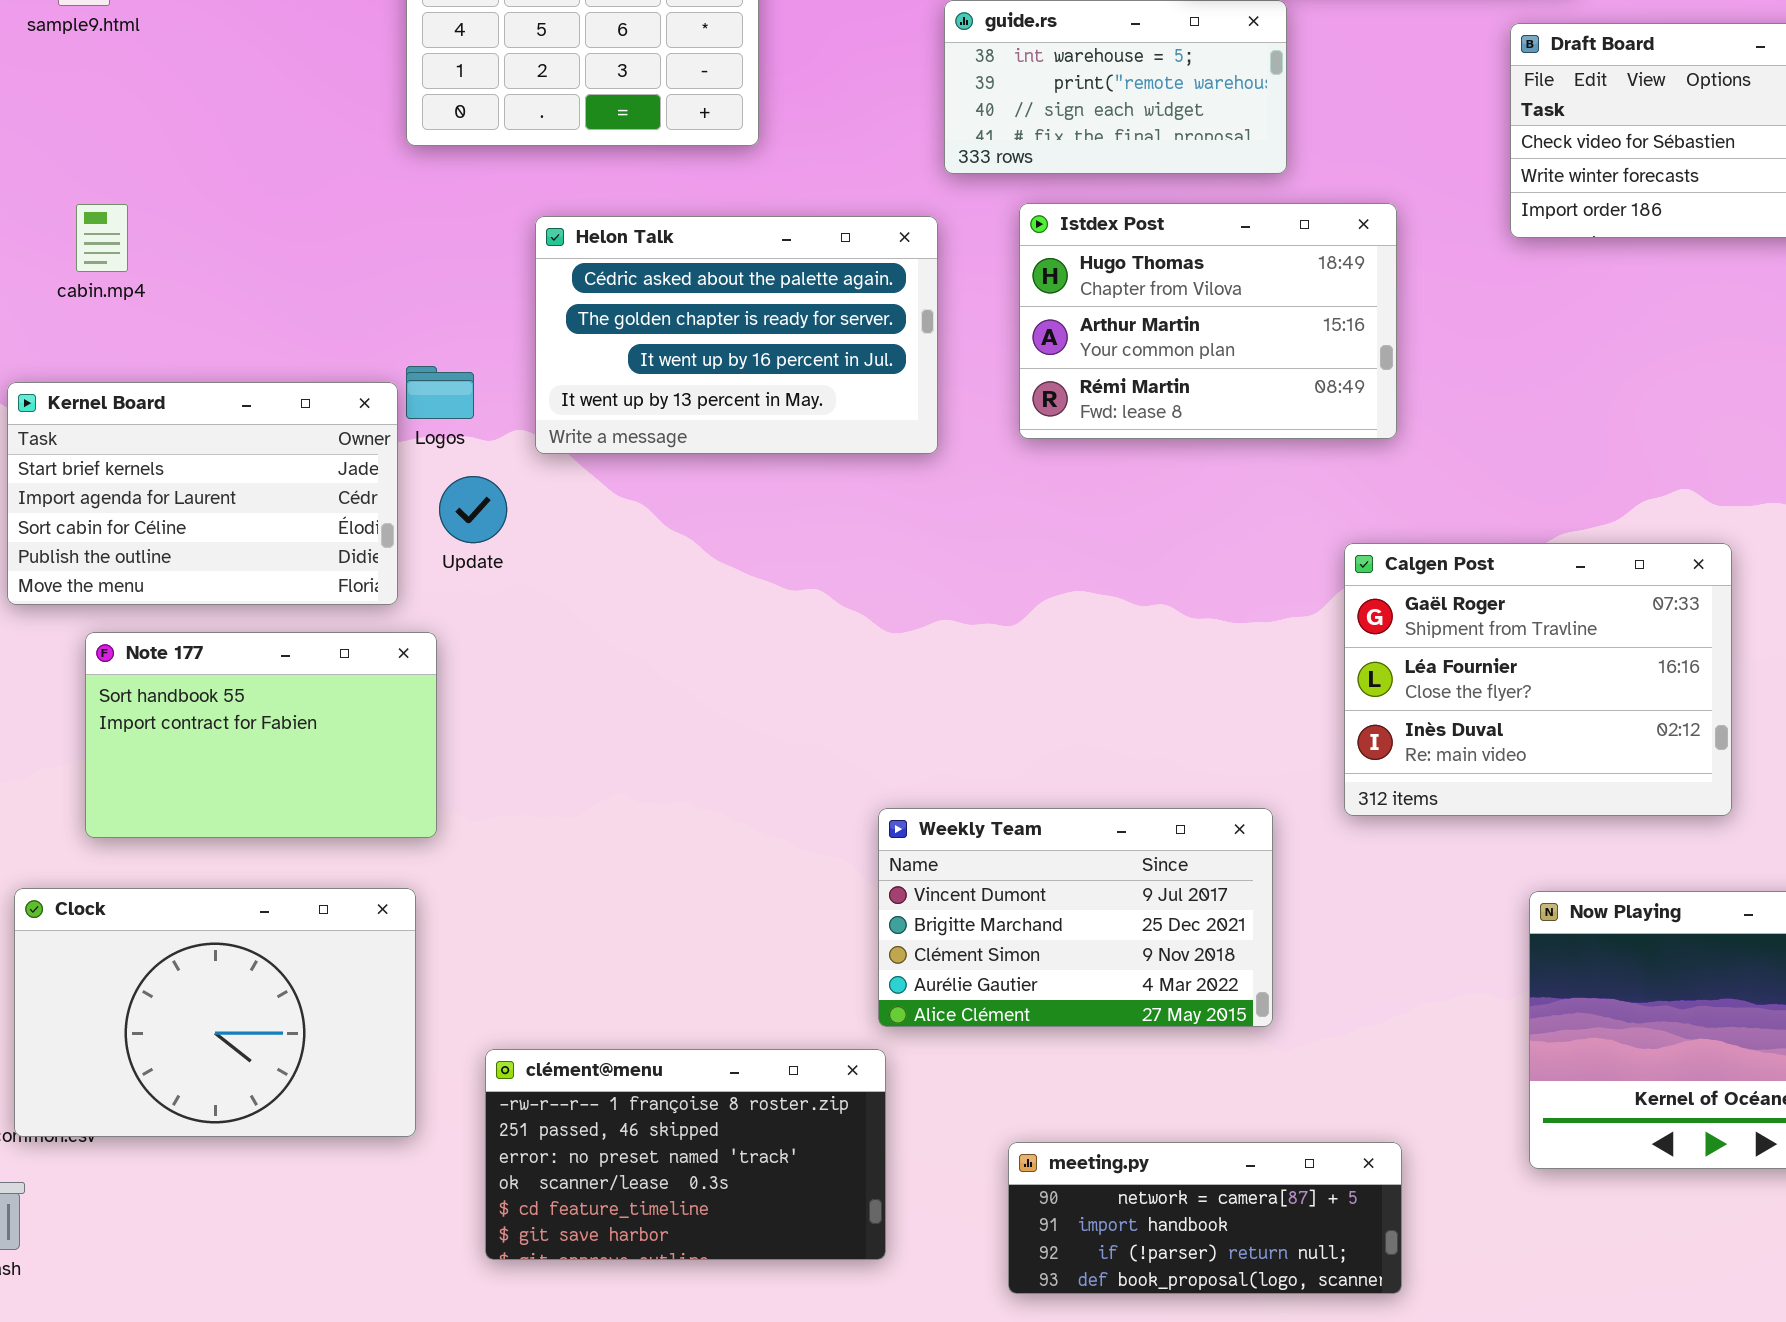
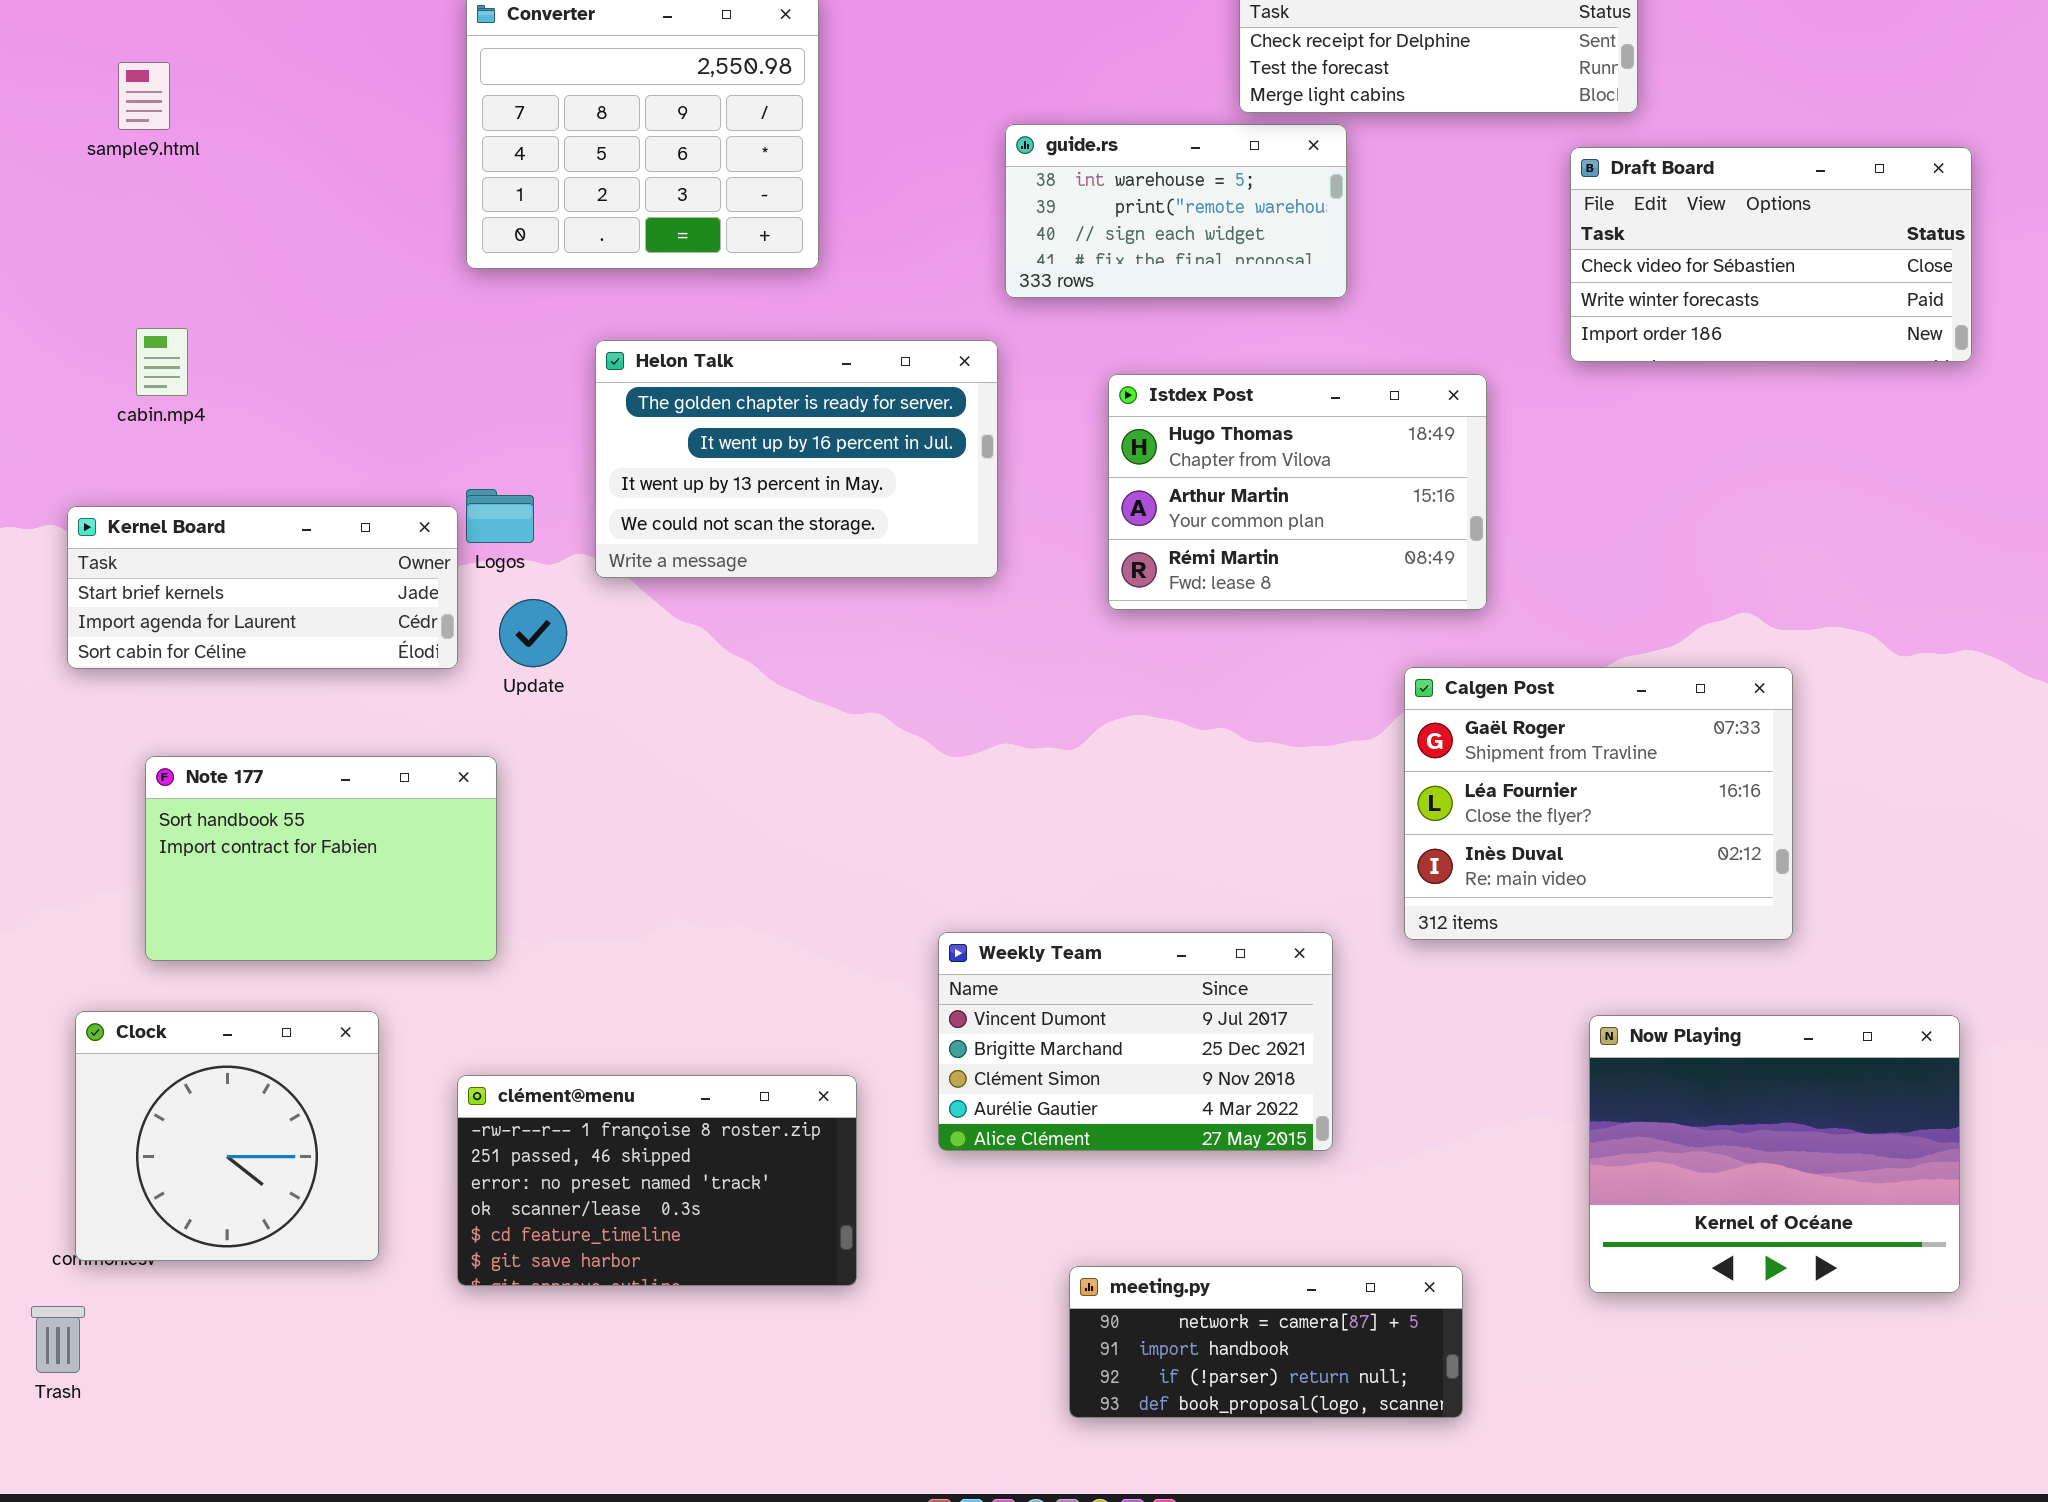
Istdex Post: [1019,203,1397,439] -> [1108,374,1487,610], moved
Helon Talk: [535,216,938,454] -> [595,340,998,578], scrolled down 1 row
Kernel Board: [7,382,398,605] -> [67,506,458,669], resized
Clock: [14,888,416,1137] -> [75,1011,379,1261], resized
clément@menu: [485,1049,886,1260] -> [457,1075,857,1286], moved

